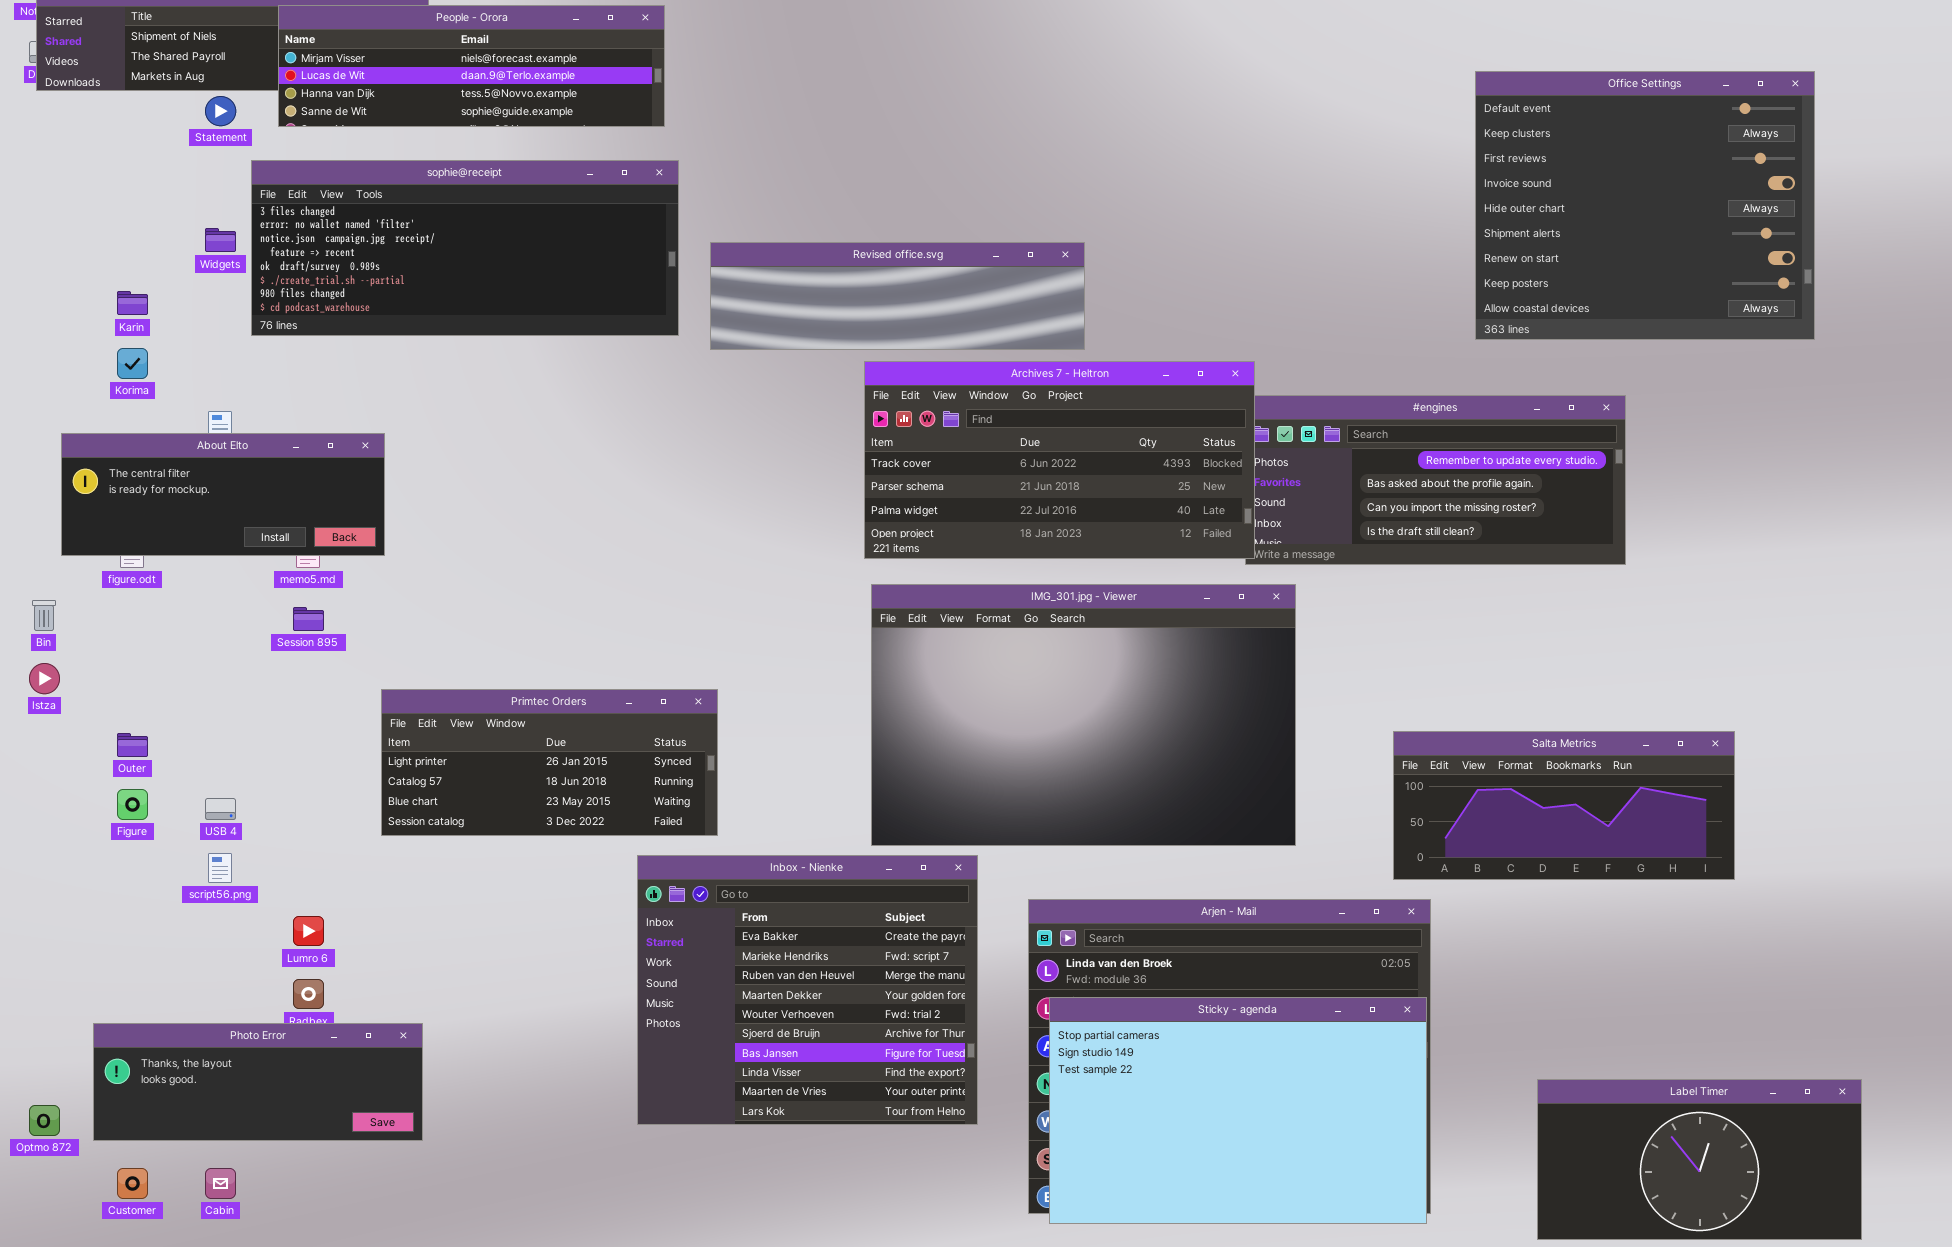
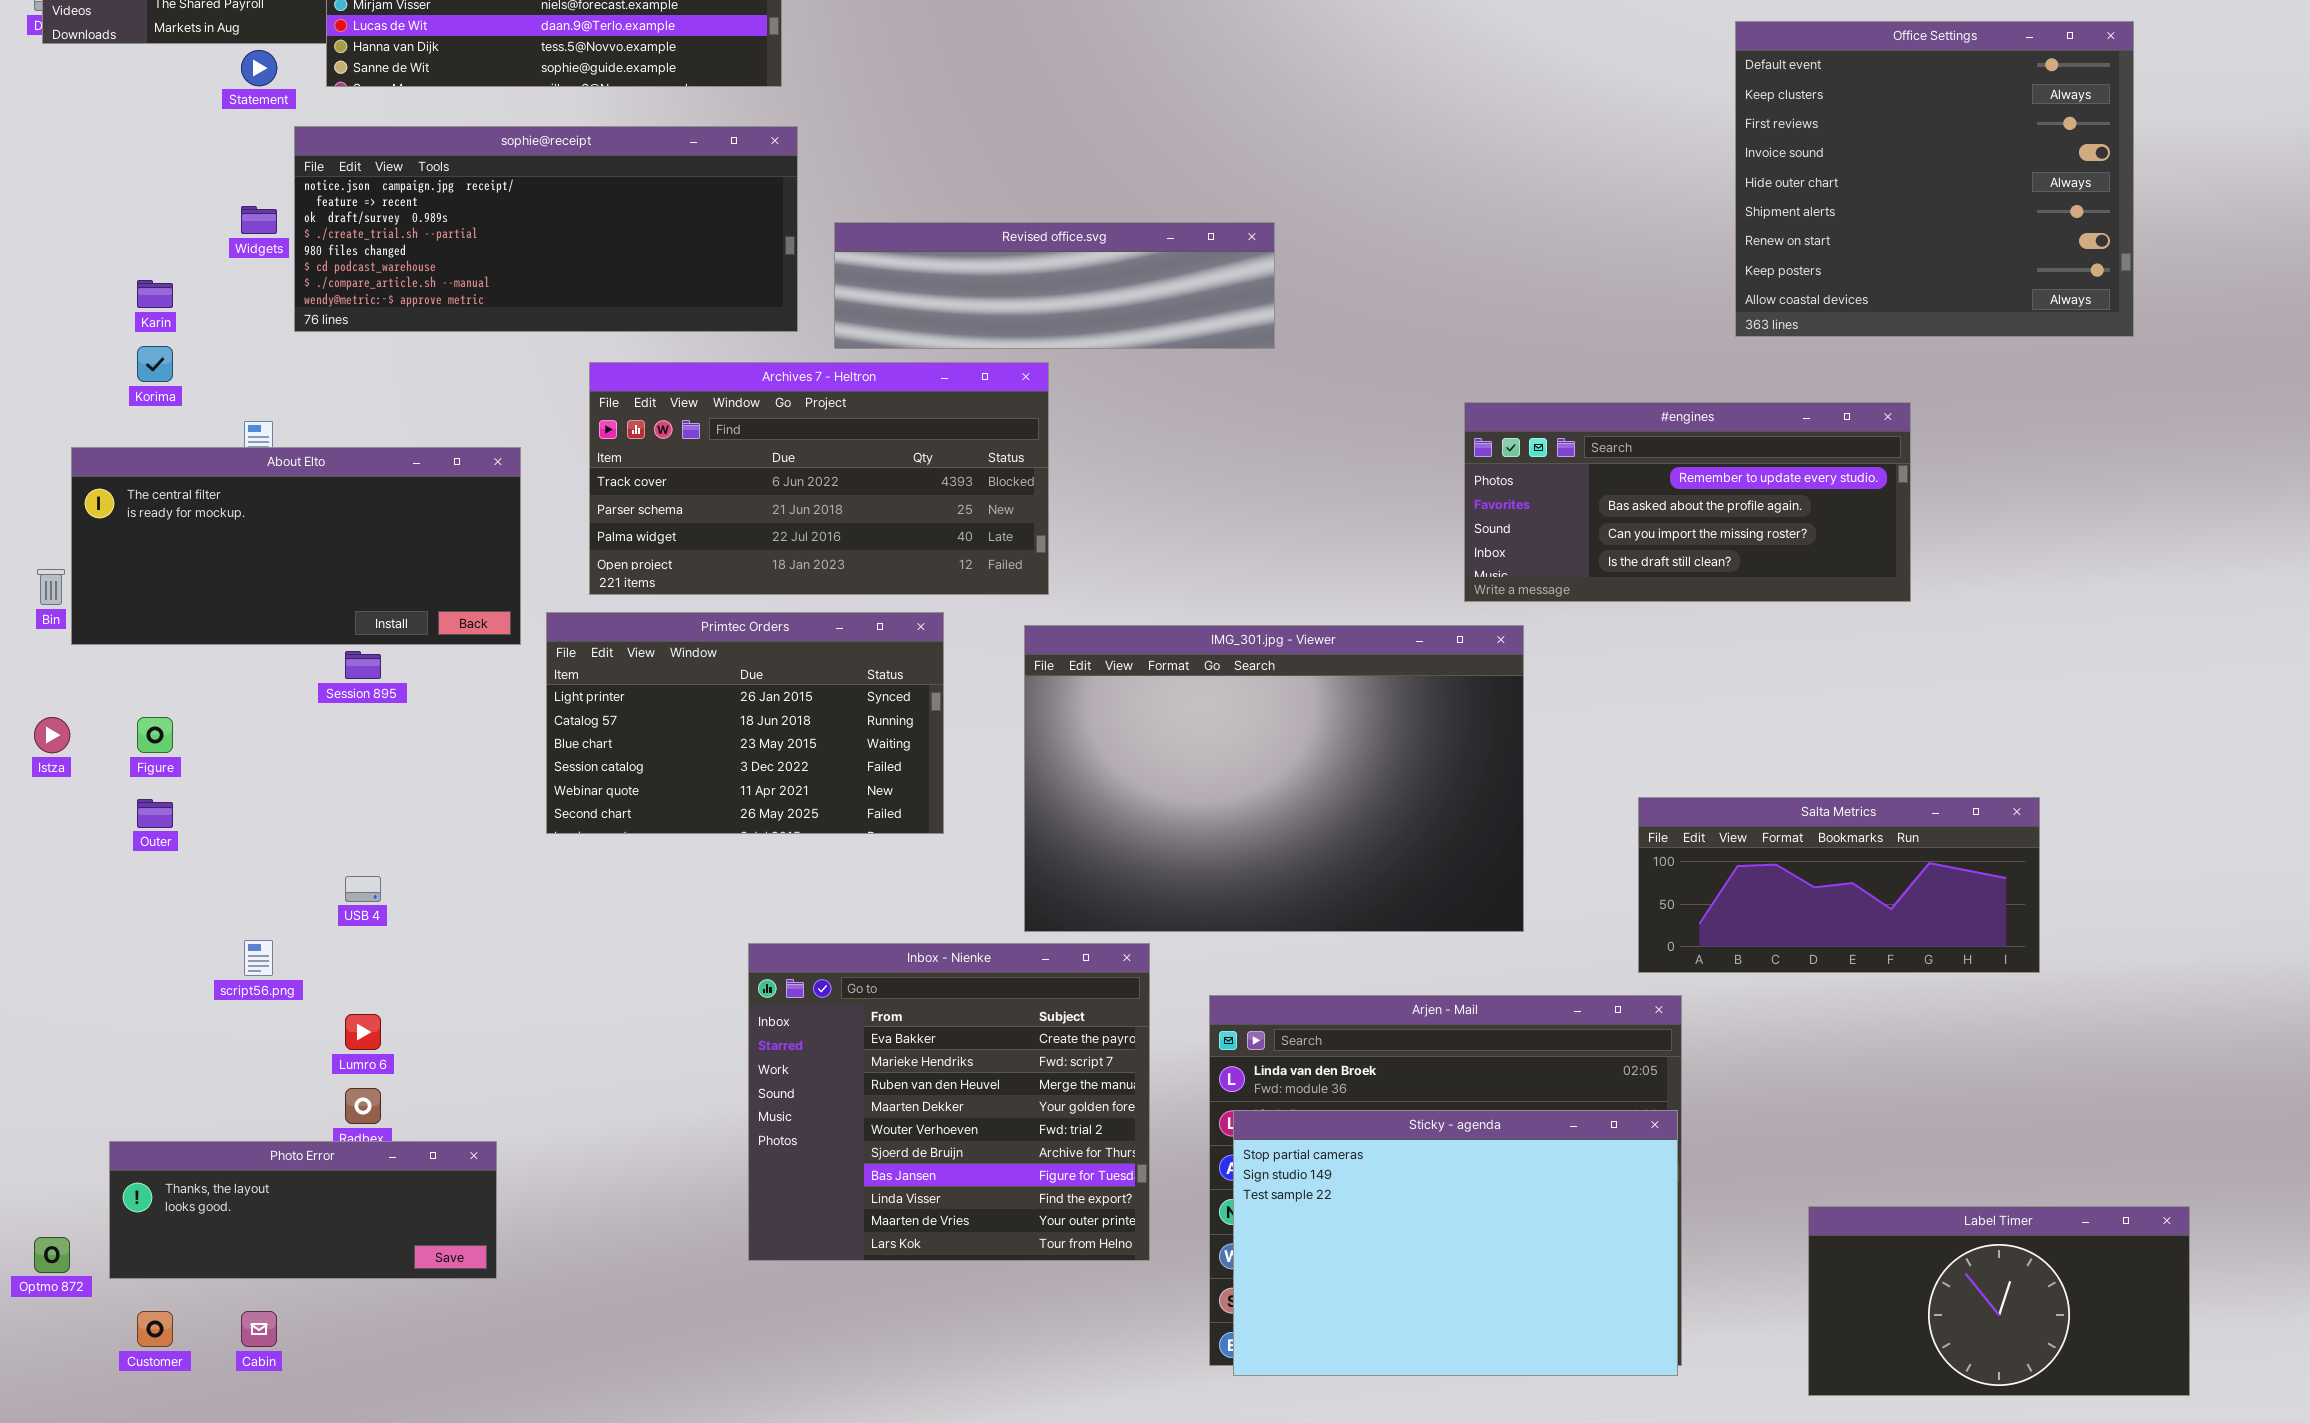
sophie@receipt: [251,160,679,336] -> [294,126,798,332], scrolled down 2 rows
Archives 7 - Heltron: [864,361,1255,559] -> [589,362,1049,595], moved
About Elto: [61,433,385,556] -> [71,447,521,645], resized
Bin: [32,600,56,631] -> [37,569,65,605], moved
Primtec Orders: [381,689,718,836] -> [546,612,944,834], moved, resized
Figure: [117,789,148,820] -> [137,717,173,753], moved
USB 4: [205,798,236,820] -> [345,876,381,902], moved

